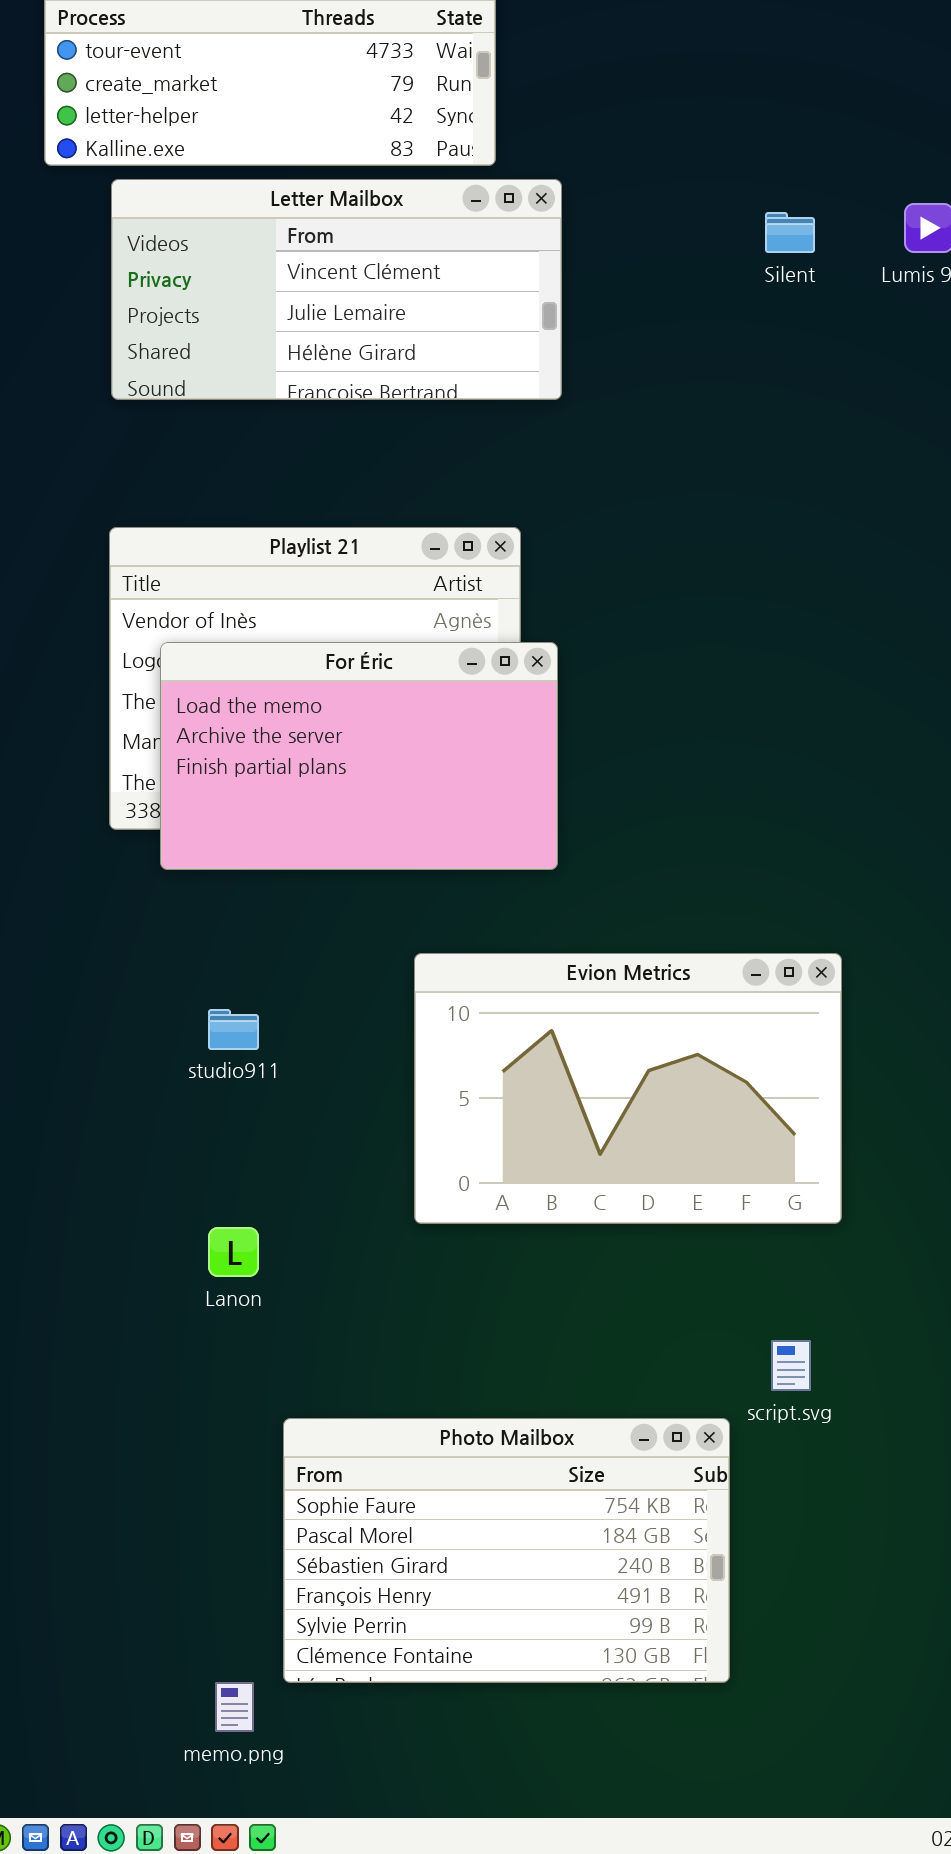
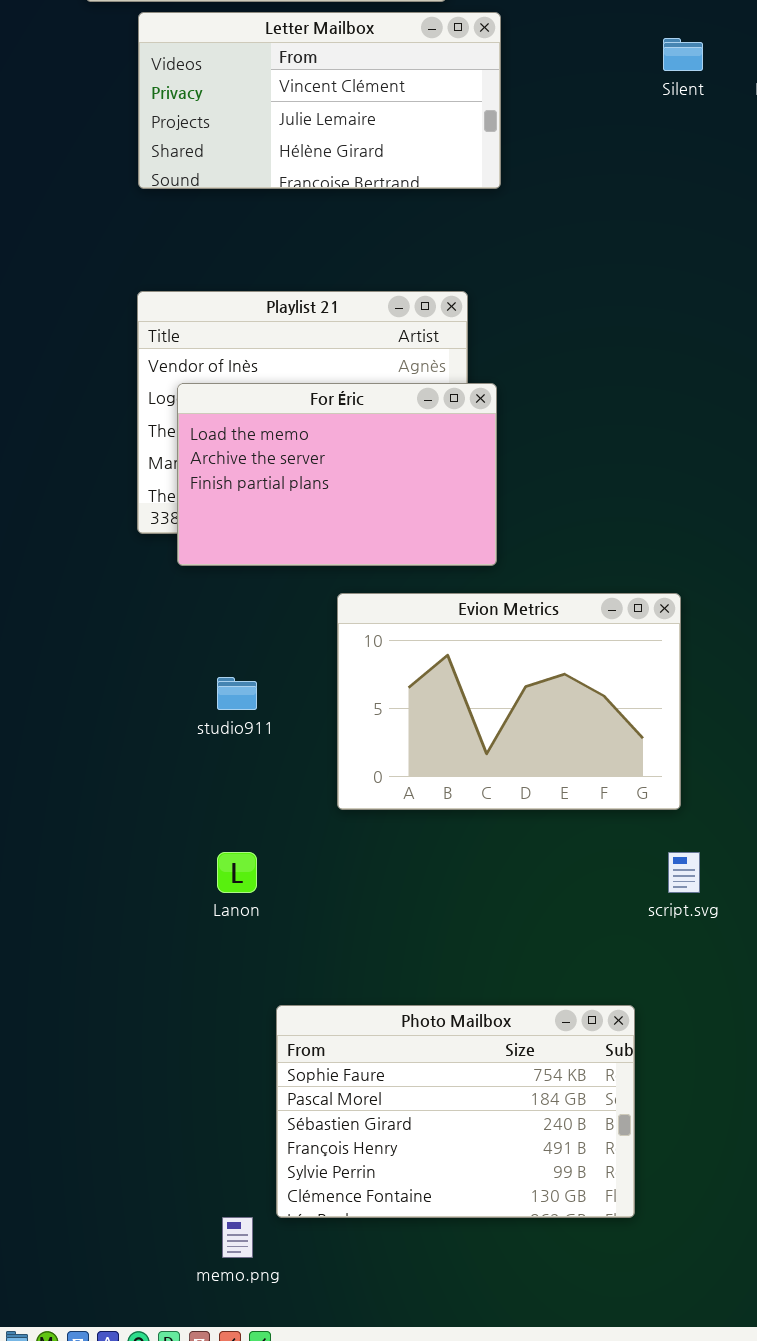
Evion Metrics: [414,953,842,1224] -> [337,593,681,810], moved
script.svg: [771,1340,811,1391] -> [668,852,700,893], moved

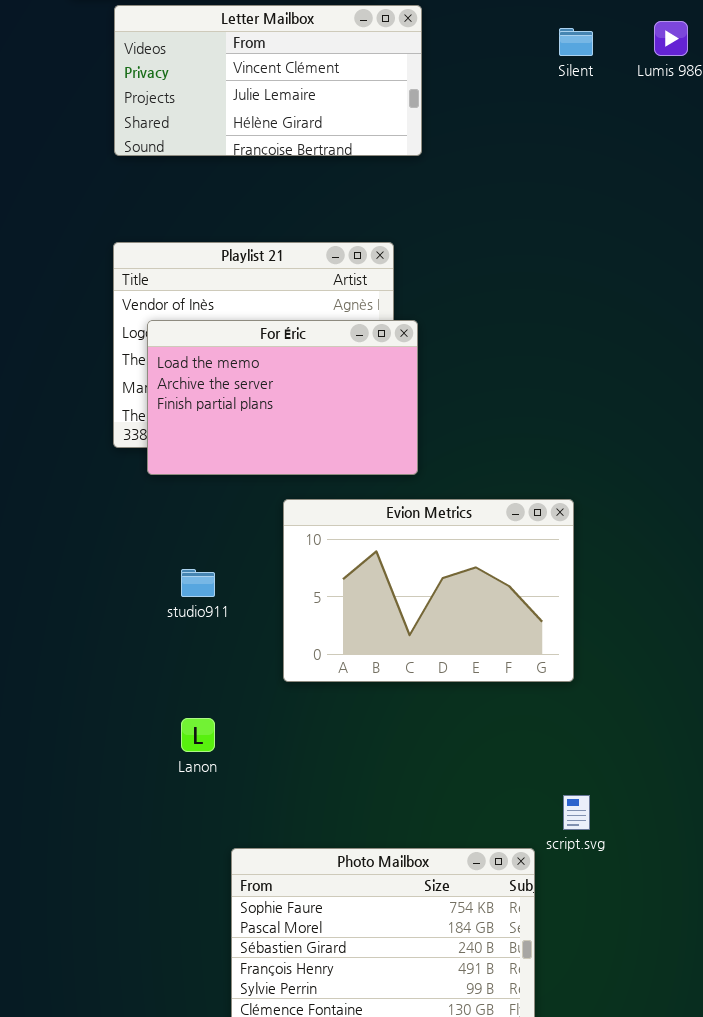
script.svg: [668,852,700,893] -> [563,795,590,830], moved

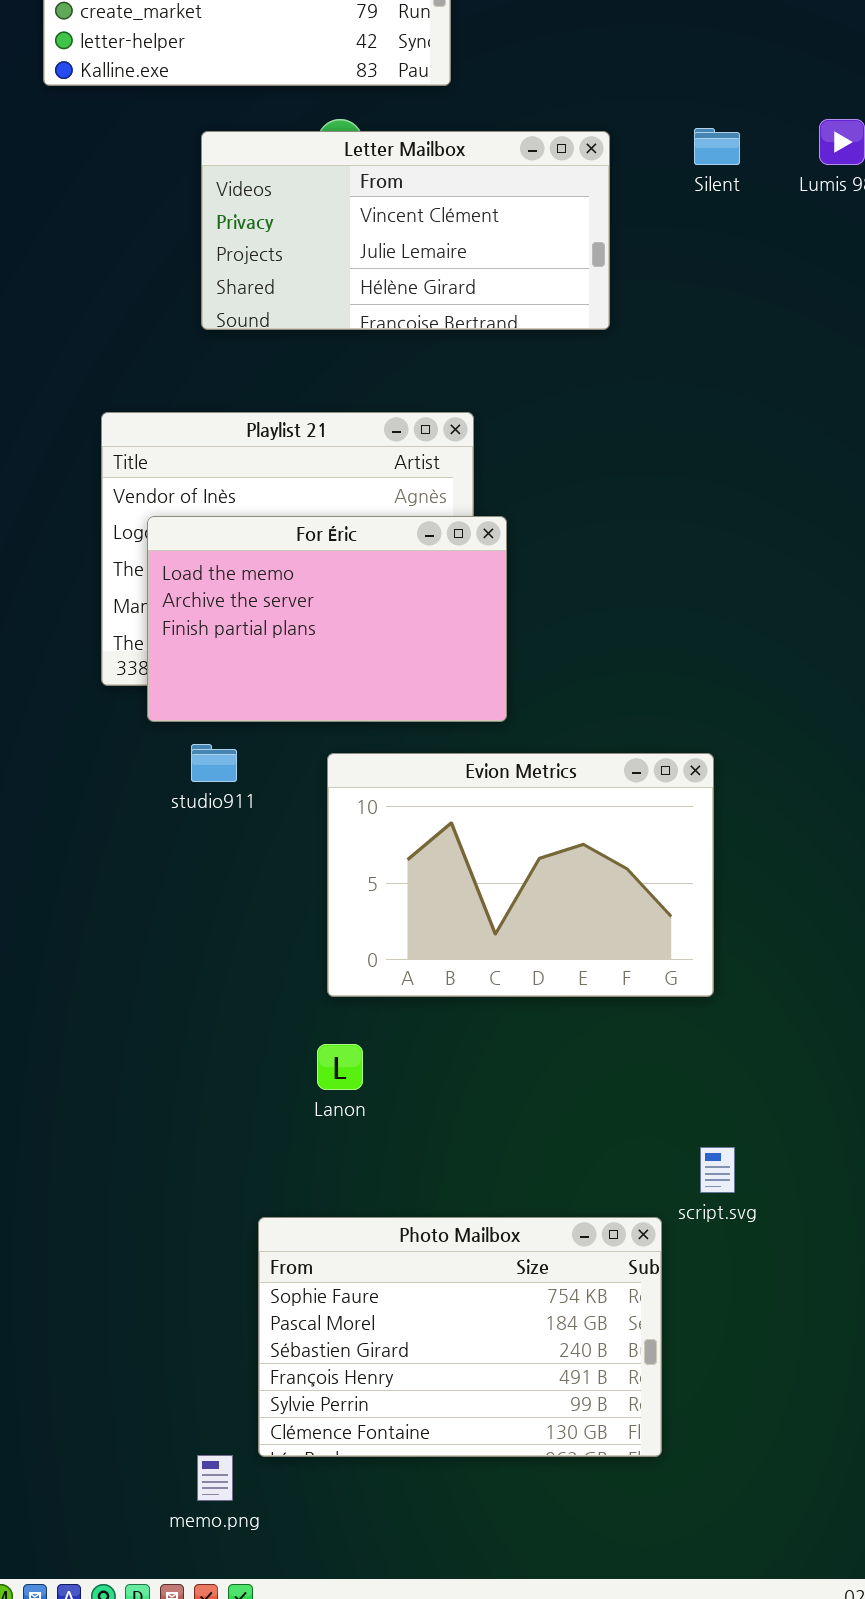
Letter Mailbox: [114,5,422,156] -> [201,131,610,330], moved
studio911: [181,569,215,597] -> [191,744,237,782], moved
Lanon: [181,718,215,752] -> [317,1044,363,1090], moved

